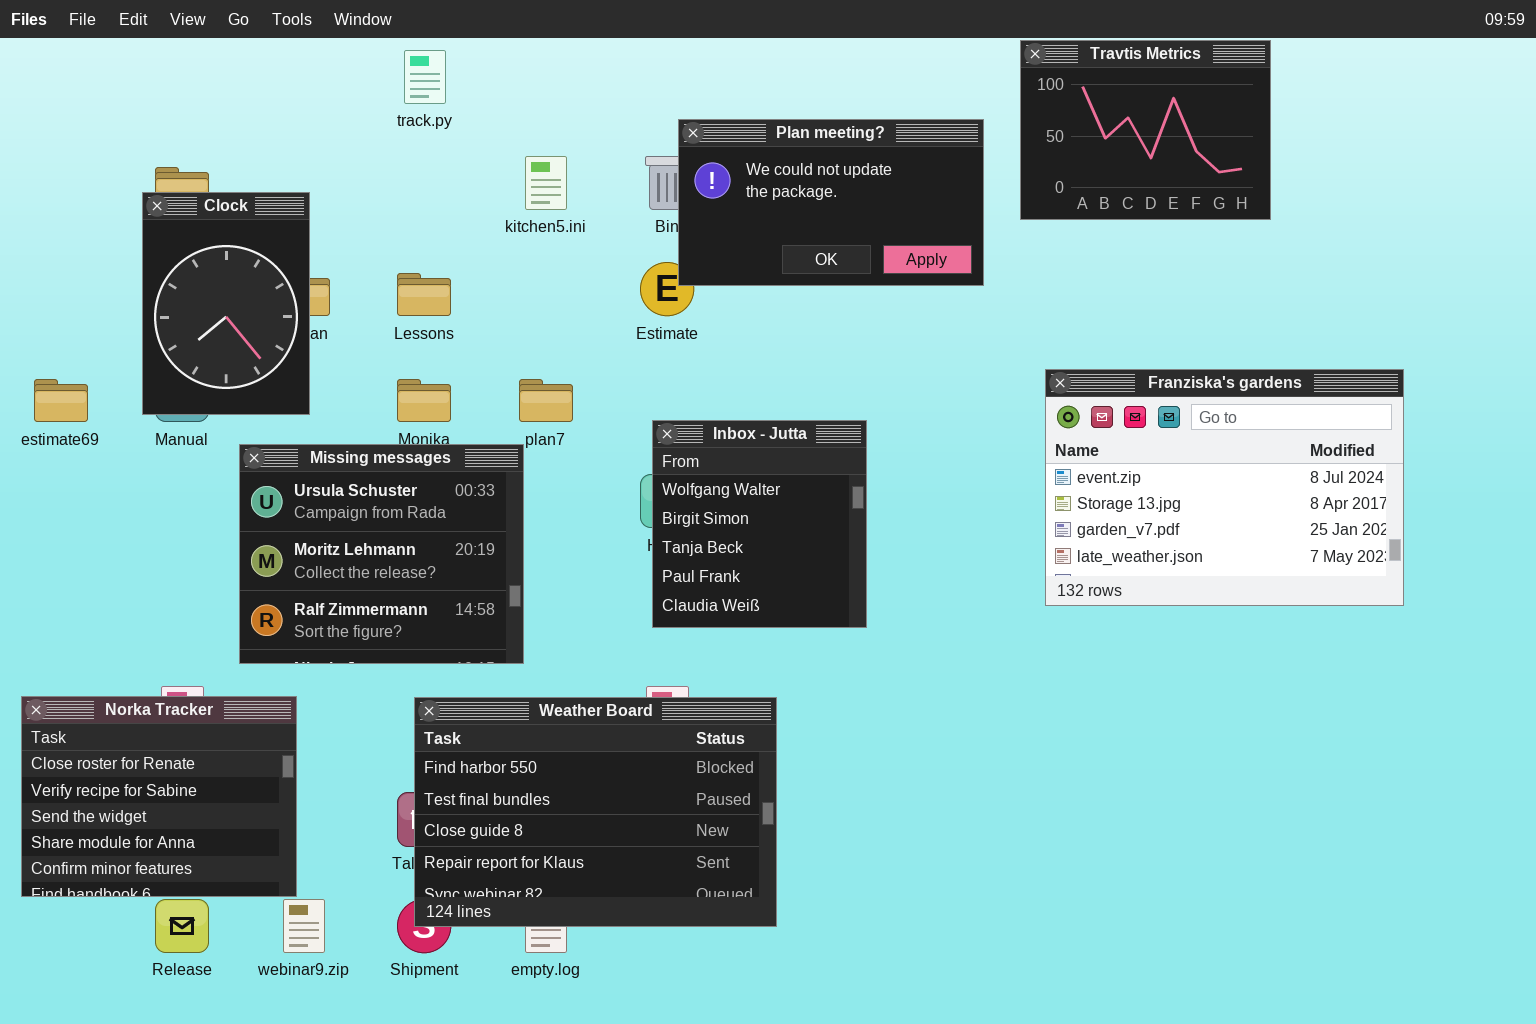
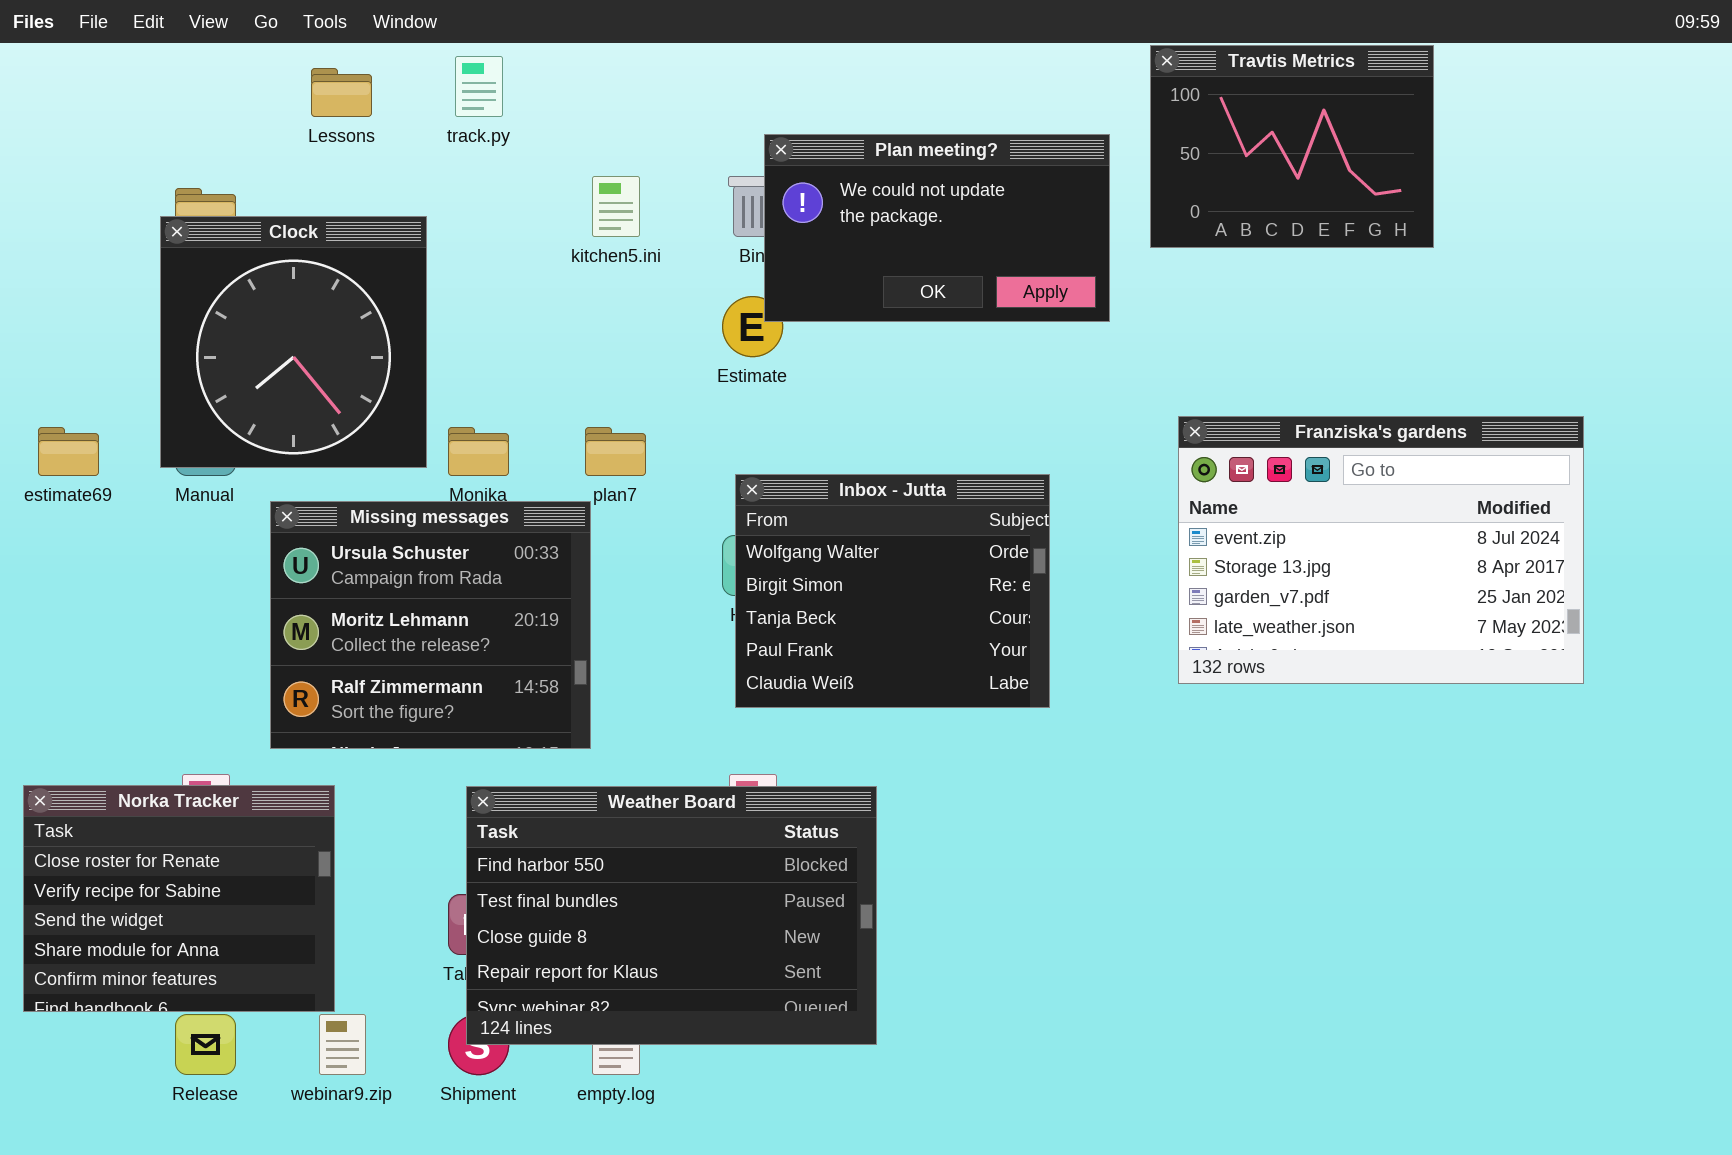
Clock: [142,192,310,415] -> [160,216,427,468], resized
Lessons: [397,273,451,316] -> [311,68,372,117], moved
Inbox - Jutta: [652,420,867,628] -> [735,474,1050,708], resized

